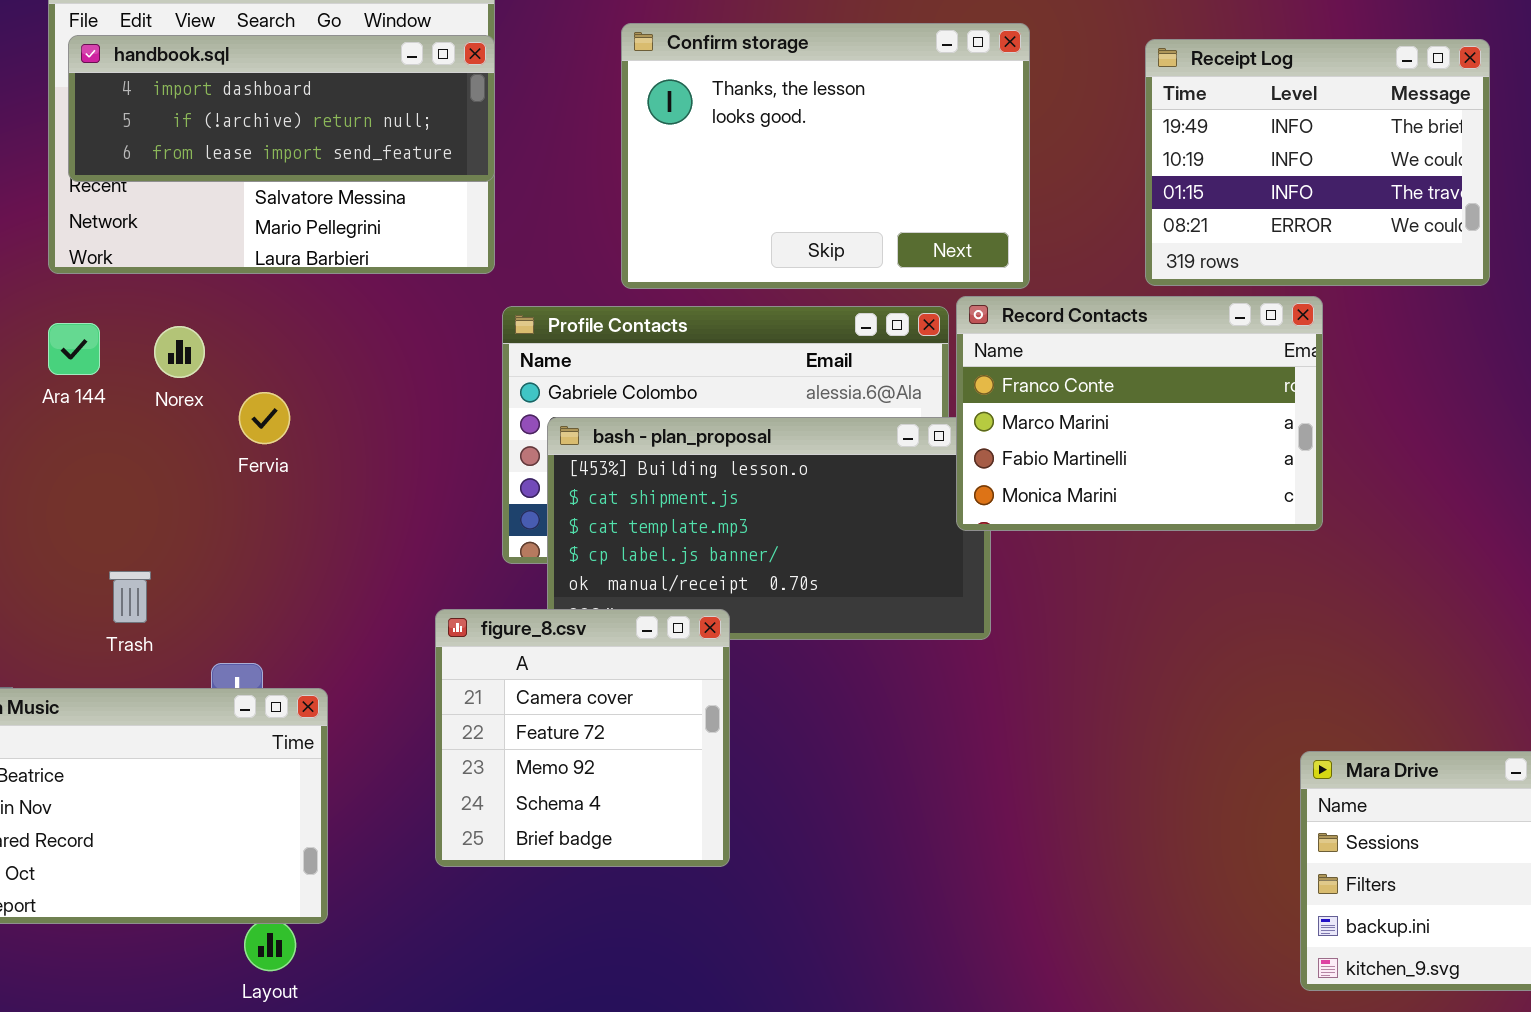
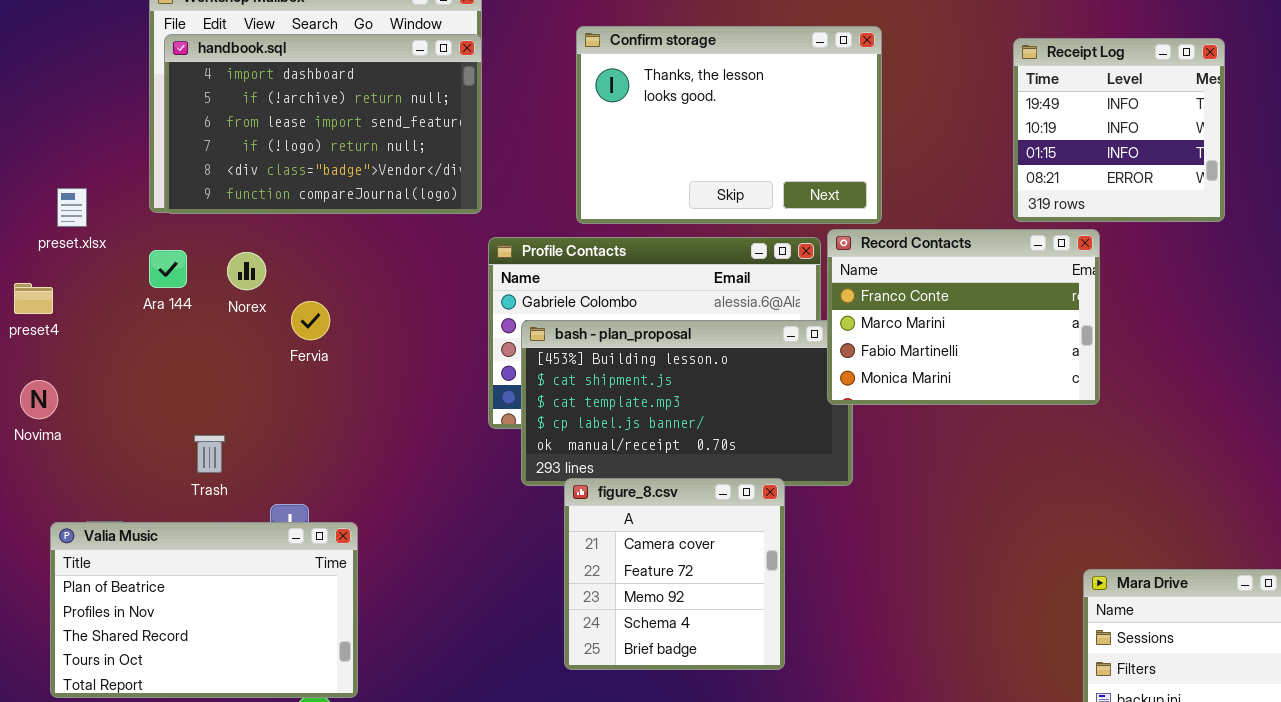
handbook.sql: [68,35,495,182] -> [164,34,482,214], resized
Receipt Log: [1145,39,1490,286] -> [1013,38,1225,222], resized
figure_8.csv: [435,609,730,867] -> [564,478,785,670], moved

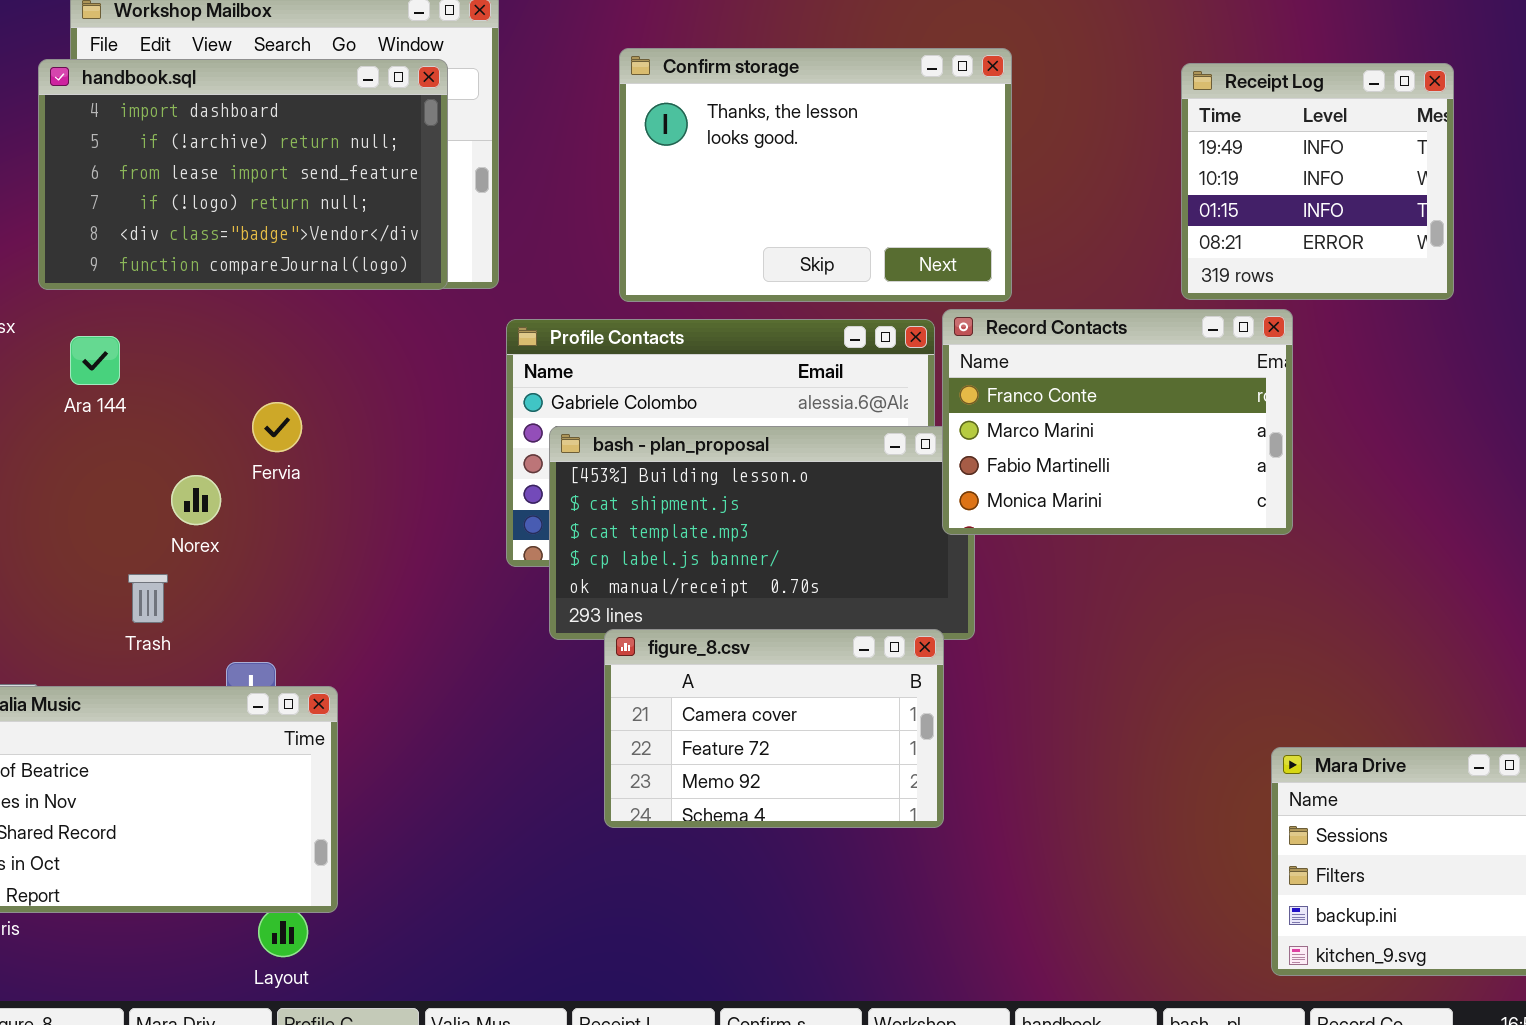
handbook.sql: [164,34,482,214] -> [38,59,448,290], moved
Norex: [227,252,266,290] -> [171,475,221,525], moved
figure_8.csv: [564,478,785,670] -> [604,629,944,828], resized

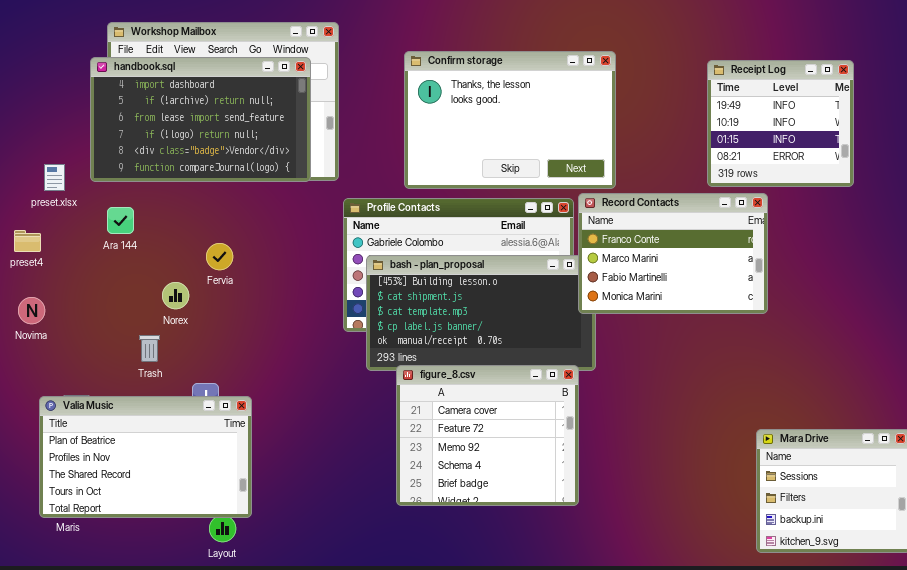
figure_8.csv: [604,629,944,828] -> [396,365,579,506], resized

